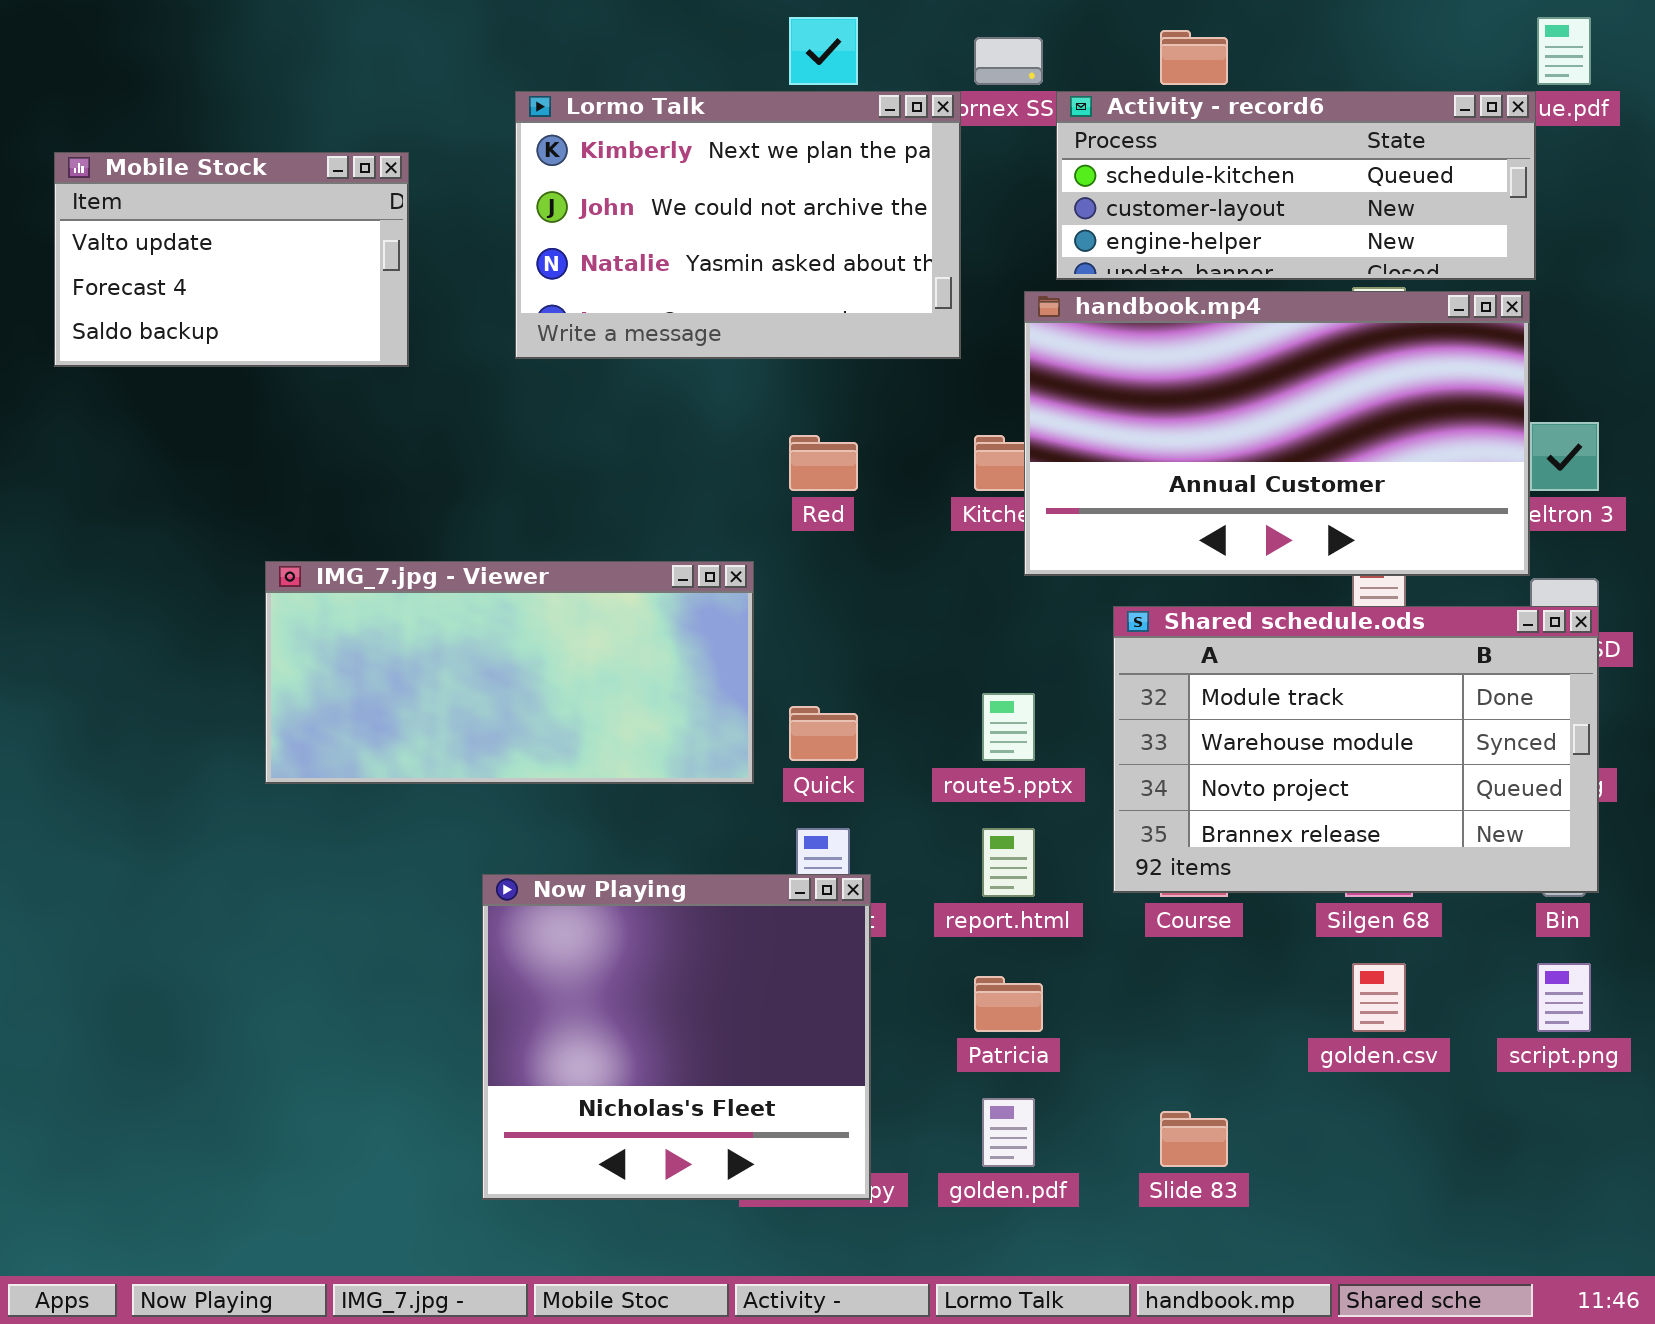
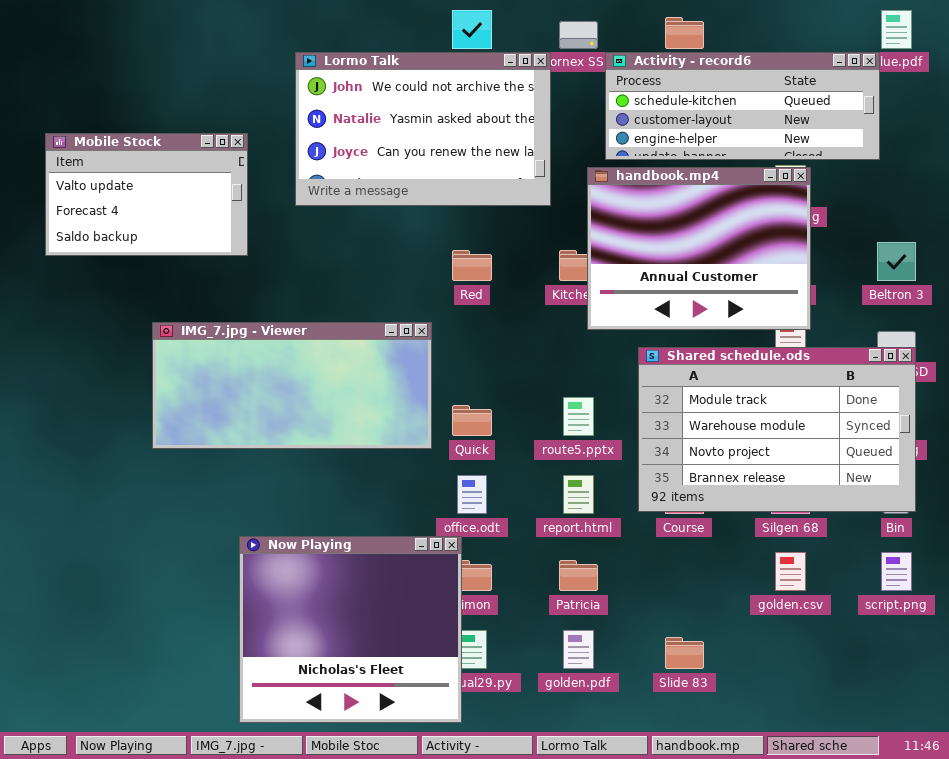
Lormo Talk: [515,91,961,359] -> [295,52,551,206], scrolled down 1 row
Mobile Stock: [54,152,409,367] -> [45,133,248,256], moved
handbook.mp4: [1024,291,1530,576] -> [587,167,811,330], resized
Now Playing: [482,874,871,1200] -> [239,536,462,723], moved

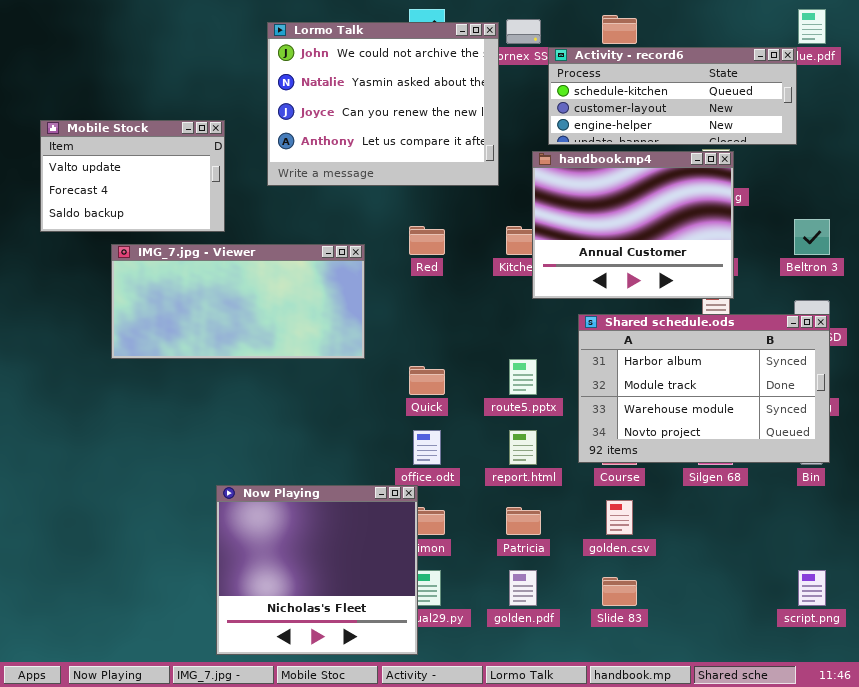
Lormo Talk: [295,52,551,206] -> [267,22,499,186], resized
IMG_7.jpg - Viewer: [152,322,432,449] -> [111,244,365,359], moved
Shared schedule.ods: [638,347,916,512] -> [578,314,830,463], scrolled up 1 row
golden.csv: [775,552,806,591] -> [606,500,633,535], moved
script.png: [881,552,912,591] -> [798,570,826,606], moved

